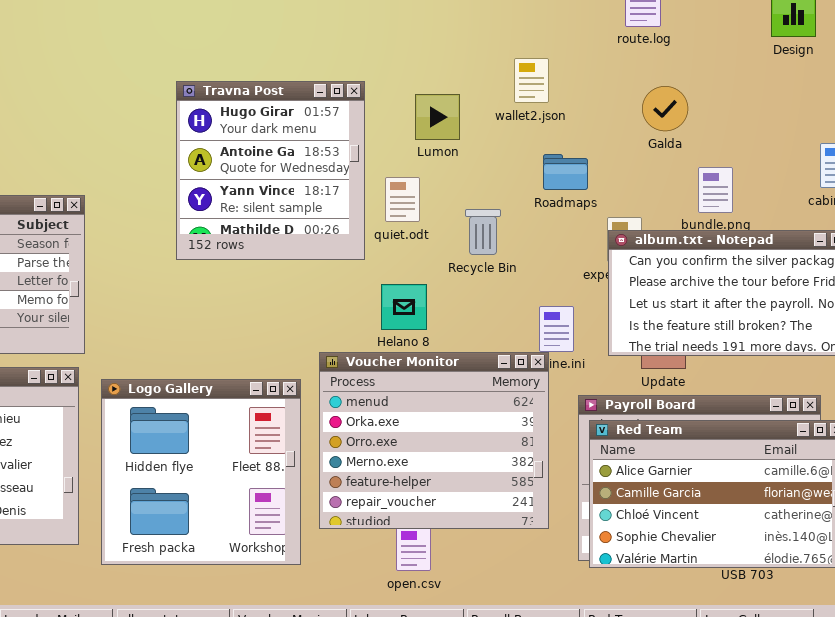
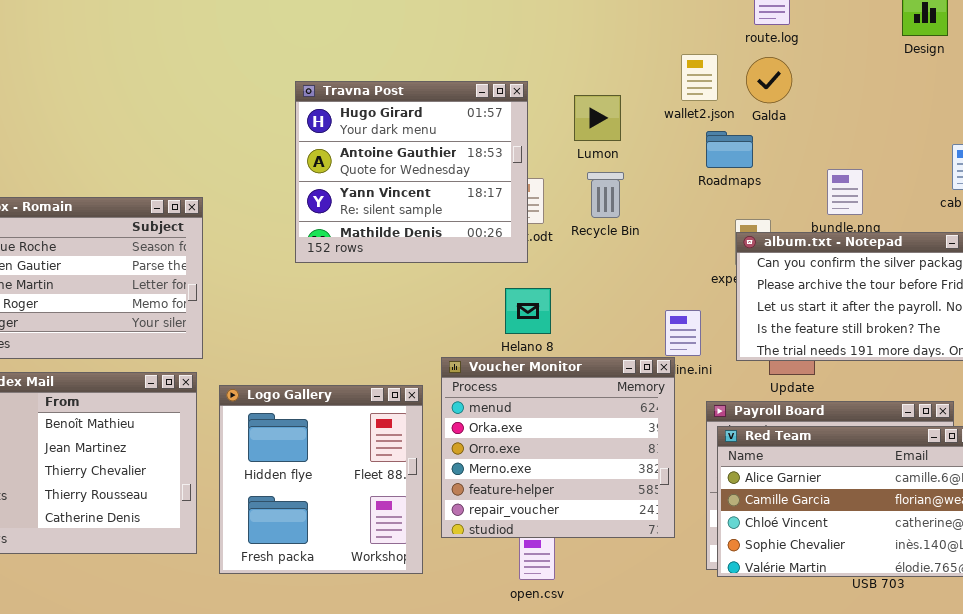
wallet2.json: [514,58,549,103] -> [681,54,718,101], moved
Travna Post: [176,81,365,260] -> [295,81,528,263], resized
Galda: [642,86,688,131] -> [746,57,792,103], moved
Lumon: [415,94,460,140] -> [574,95,621,141], moved
Roadmaps: [543,154,588,190] -> [706,131,753,168], moved
Recycle Bin: [465,209,501,255] -> [587,172,624,218], moved

